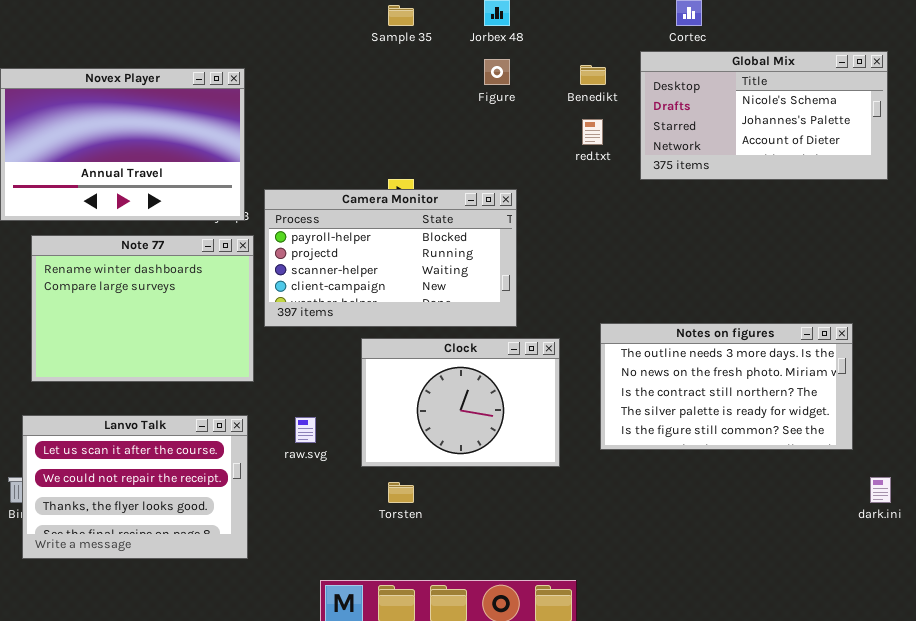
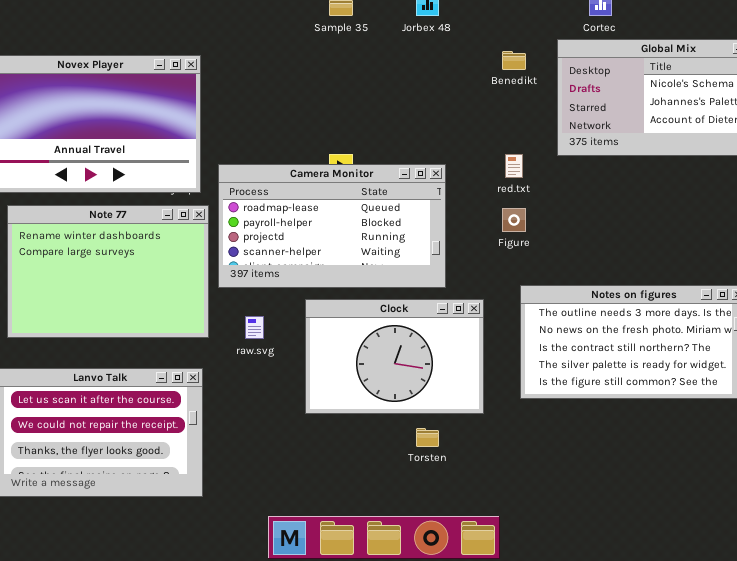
Figure: [484,59,510,85] -> [502,208,526,232], moved
red.txt: [582,119,603,145] -> [505,154,523,178], moved
Camera Monitor: [264,189,517,327] -> [218,164,446,288], scrolled up 1 row
raw.svg: [295,417,316,443] -> [245,316,264,339], moved
Torsten: [388,482,414,503] -> [416,428,439,447], moved

